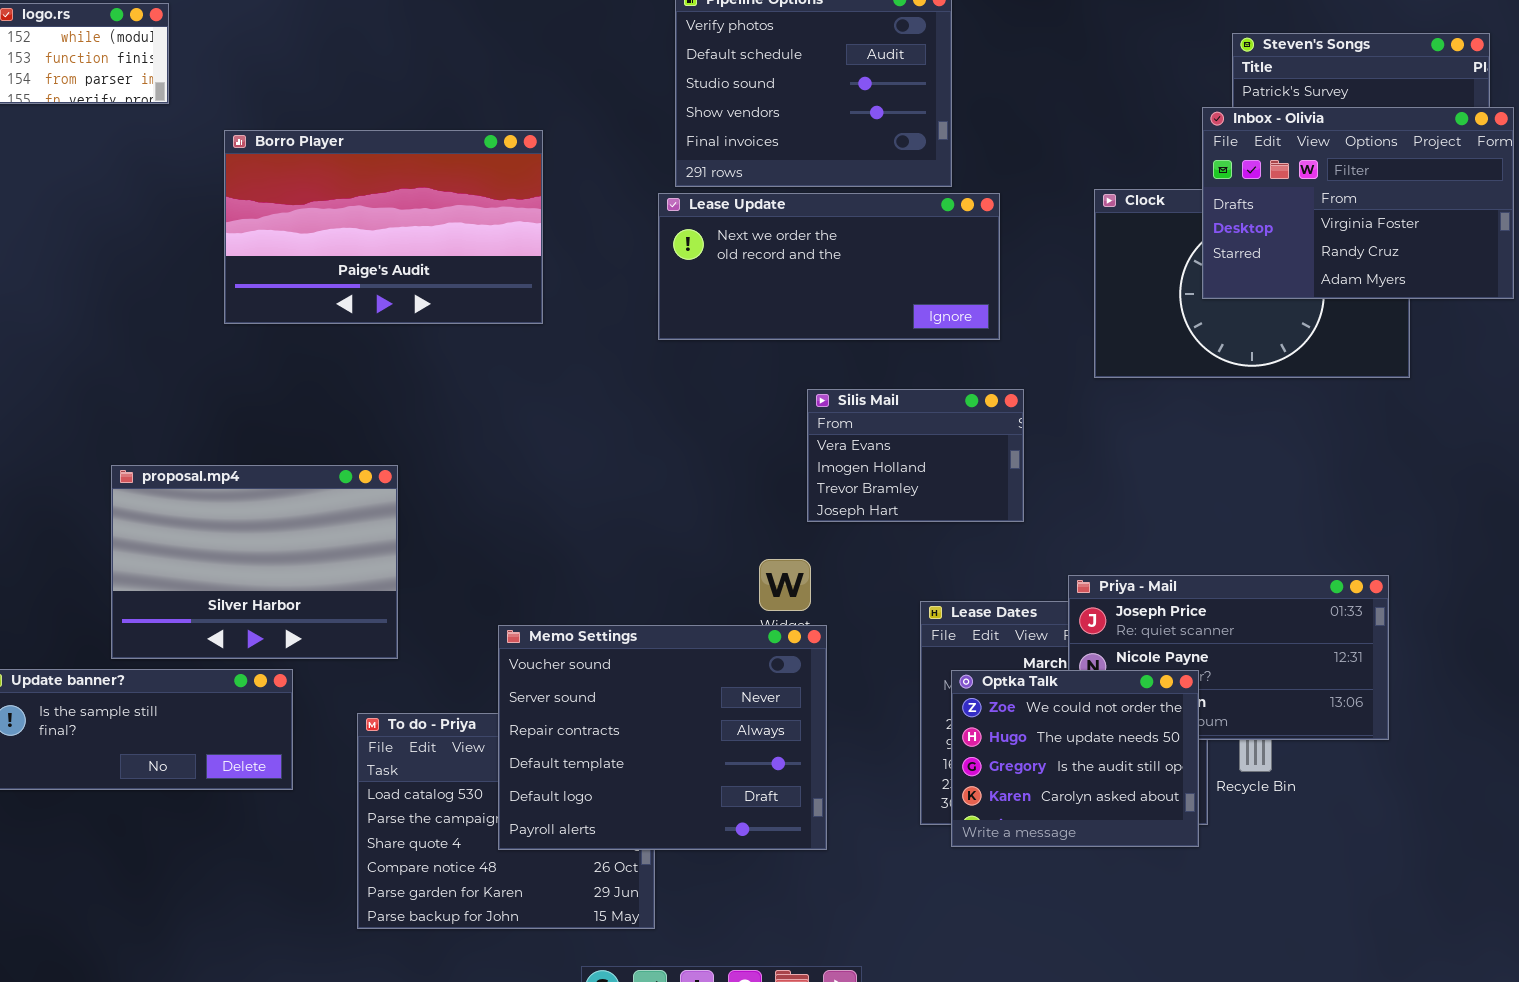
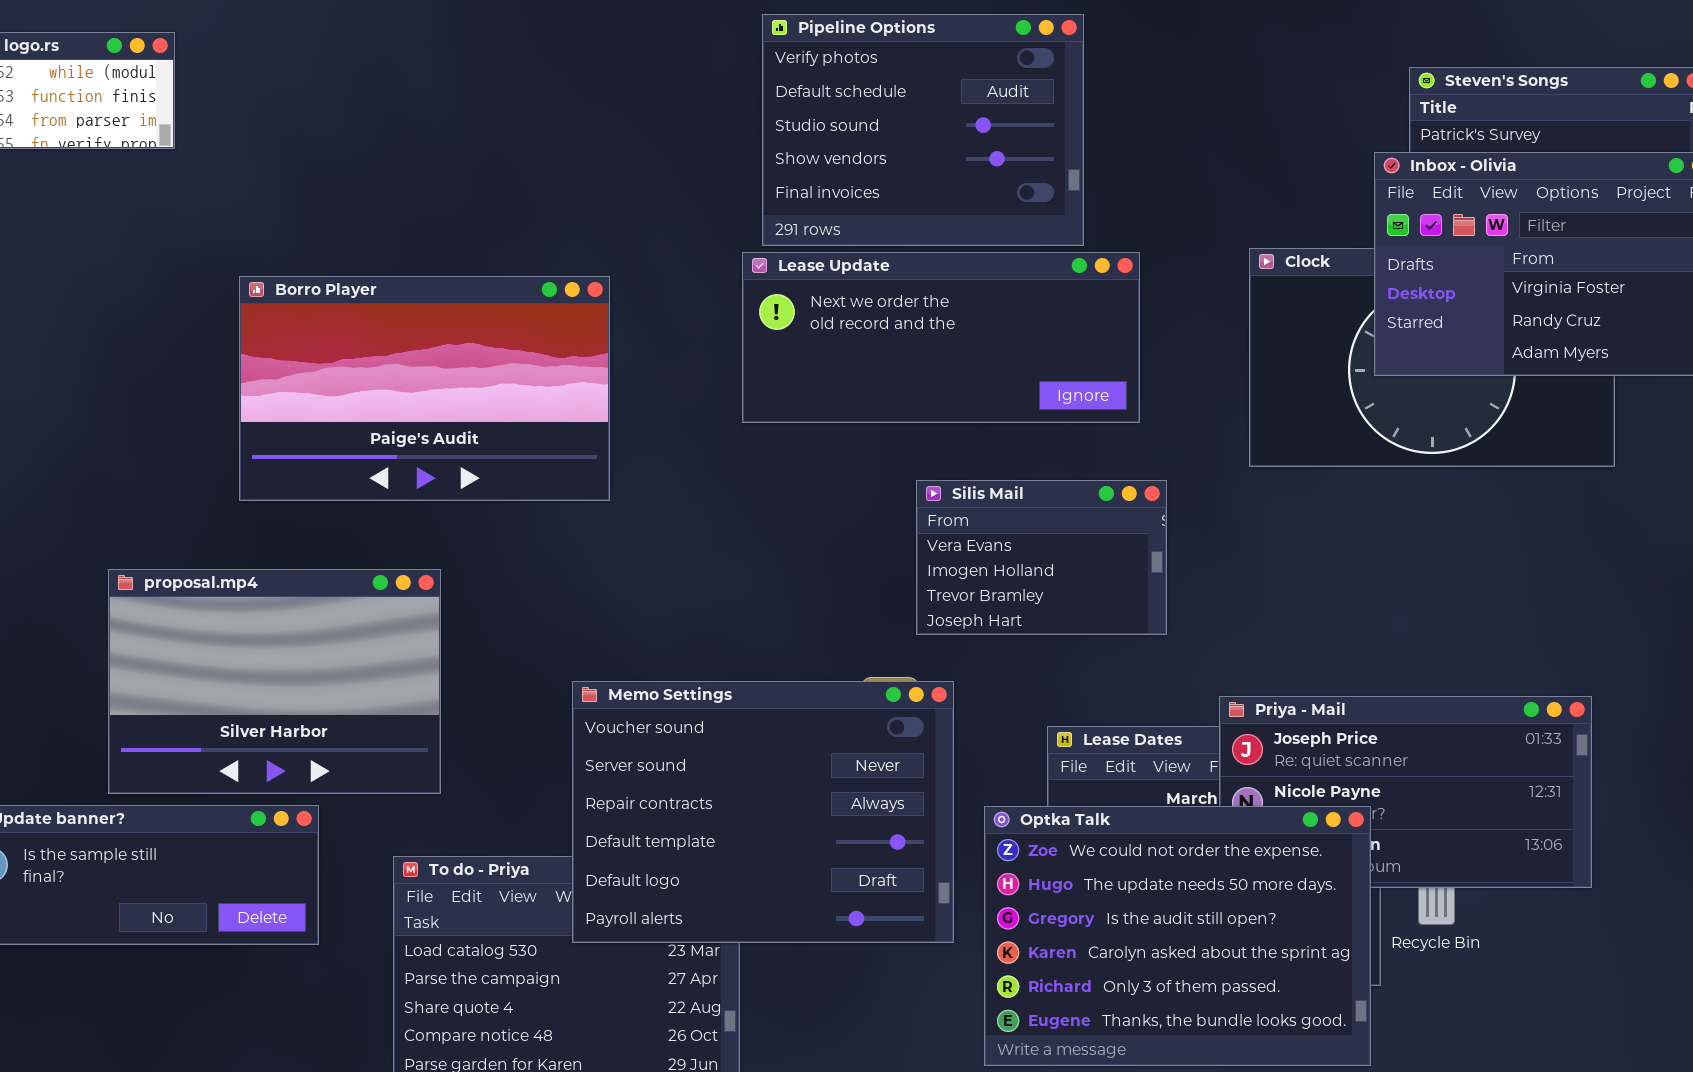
Borro Player: [224,130,543,324] -> [239,276,610,501], moved
Memo Settings: [498,625,827,850] -> [572,681,954,943], moved
Optka Talk: [951,670,1199,847] -> [984,806,1371,1066], resized

